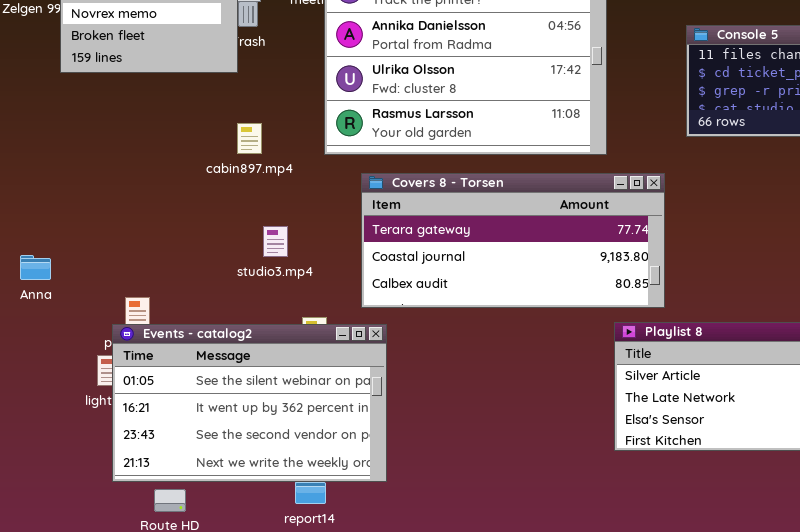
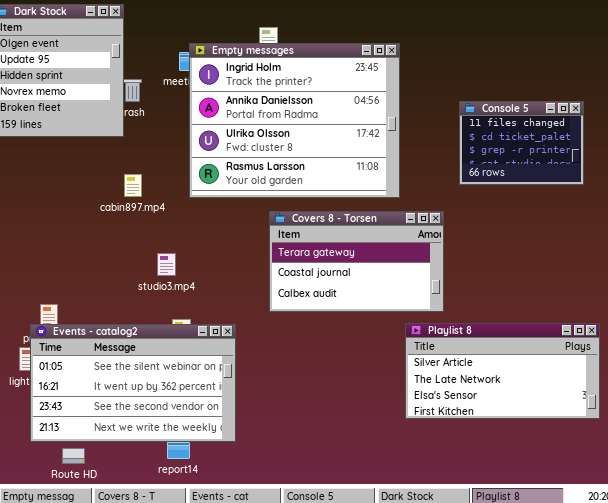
Covers 8 - Torsen: [361,173,665,308] -> [269,211,444,312], resized
studio3.mp4: [263,226,288,257] -> [157,253,176,276], moved

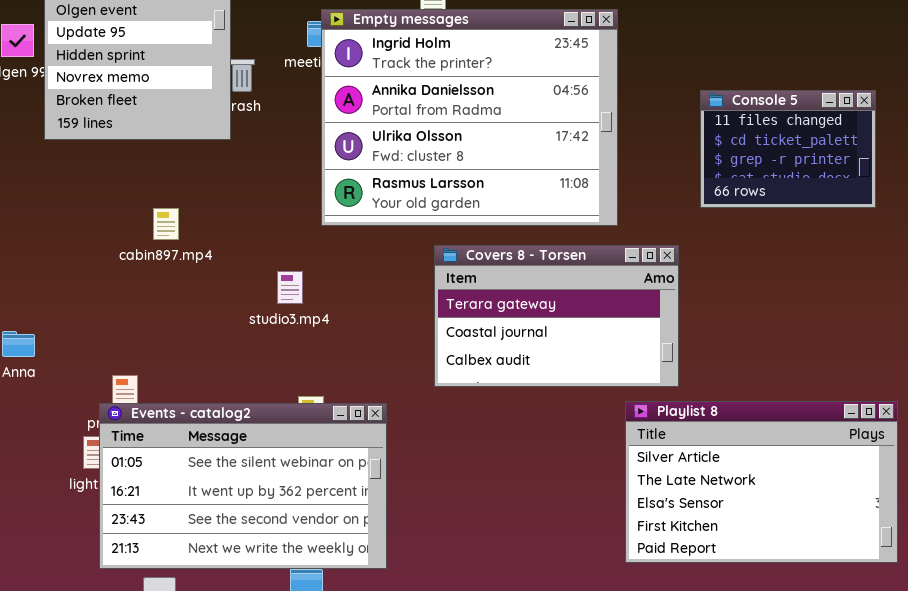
cabin897.mp4: [124,174,142,197] -> [153,208,179,240], moved
studio3.mp4: [157,253,176,276] -> [277,271,303,304], moved
Playlist 8: [405,323,600,419] -> [625,401,898,563], resized

